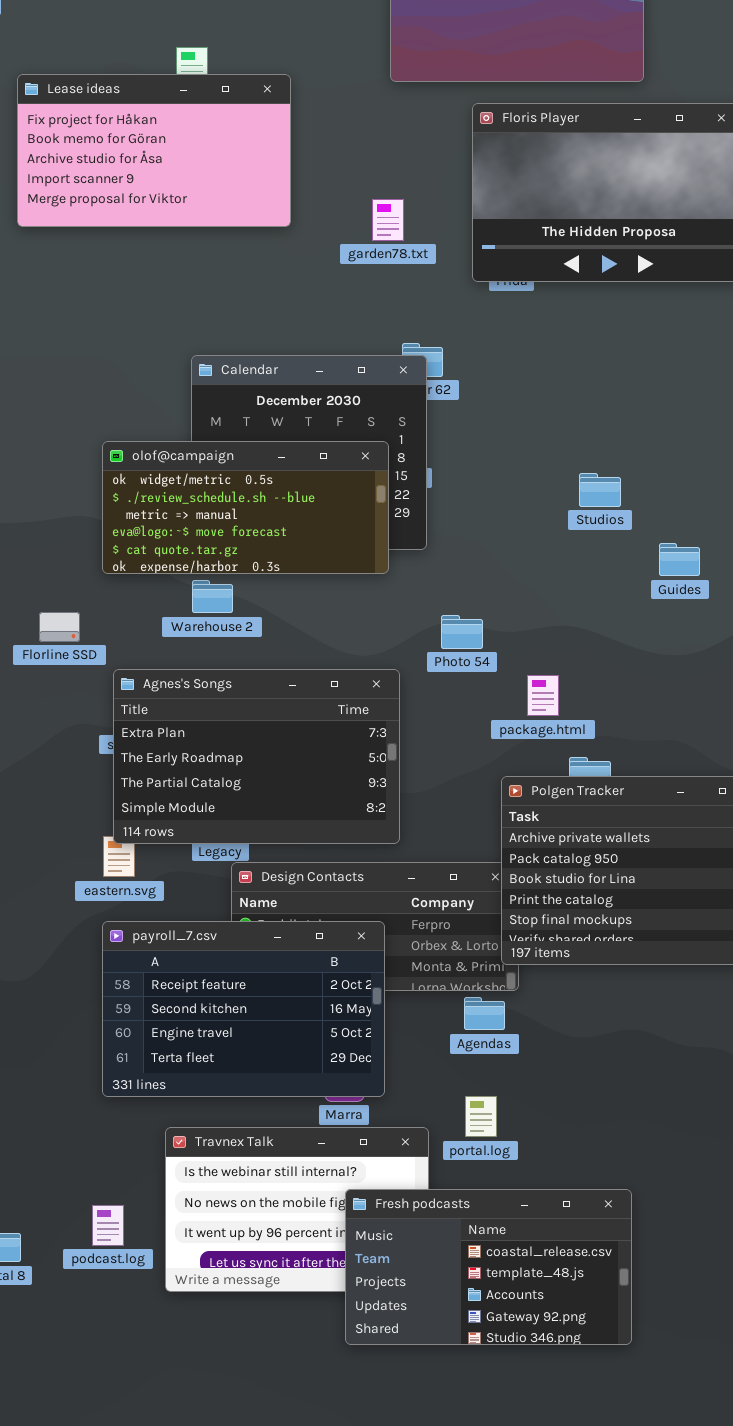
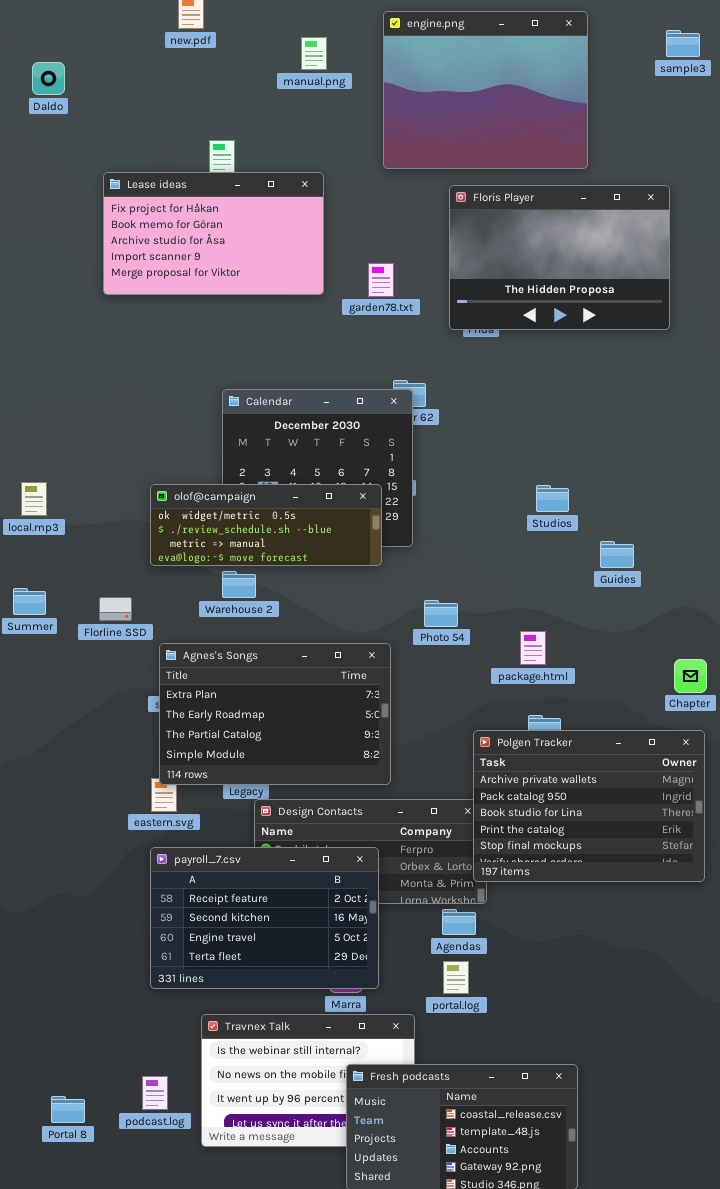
Lease ideas: [17,74,291,227] -> [103,172,324,295], moved
olof@campaign: [102,441,389,574] -> [150,484,382,566], resized
package.html: [527,675,559,716] -> [520,631,546,665], moved
portal.log: [465,1096,497,1137] -> [443,961,469,994], moved

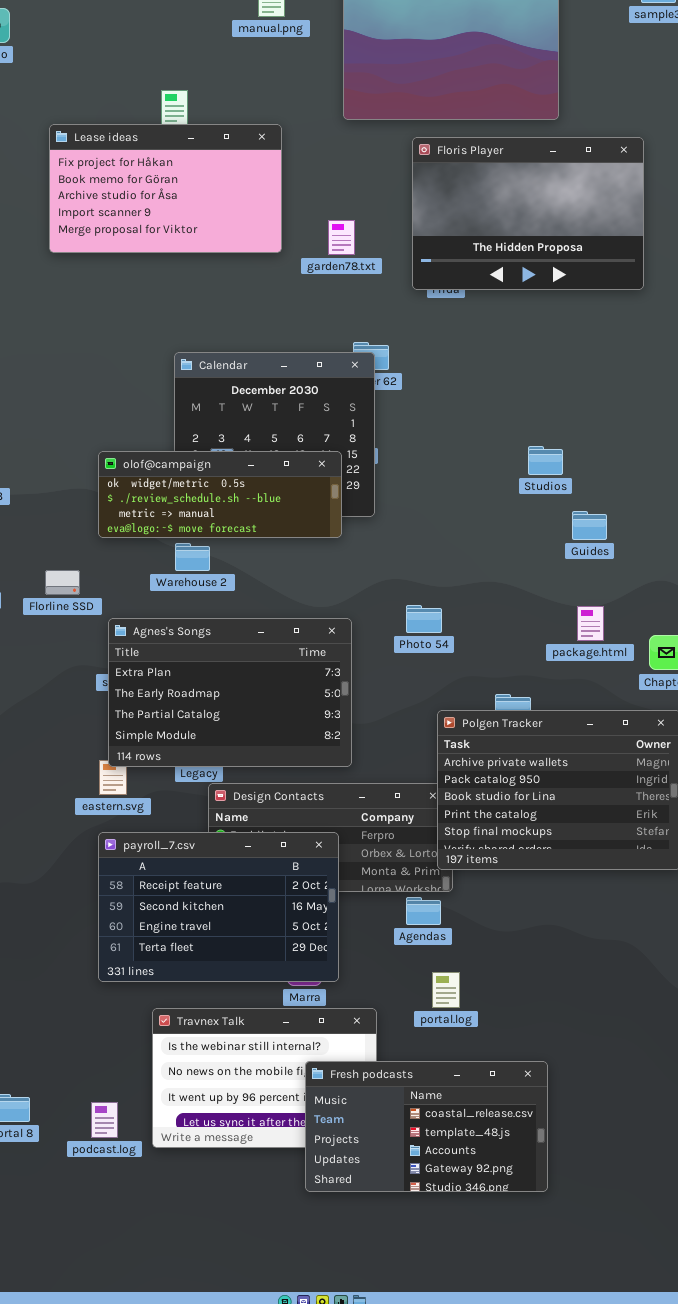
Studios: [536,485,569,512] -> [528,446,563,475], moved
Photo 54: [424,600,458,627] -> [406,605,442,633], moved
package.html: [520,631,546,665] -> [577,606,604,641], moved
portal.log: [443,961,469,994] -> [432,972,460,1008], moved
podcast.log: [142,1076,168,1110] -> [91,1102,118,1138], moved

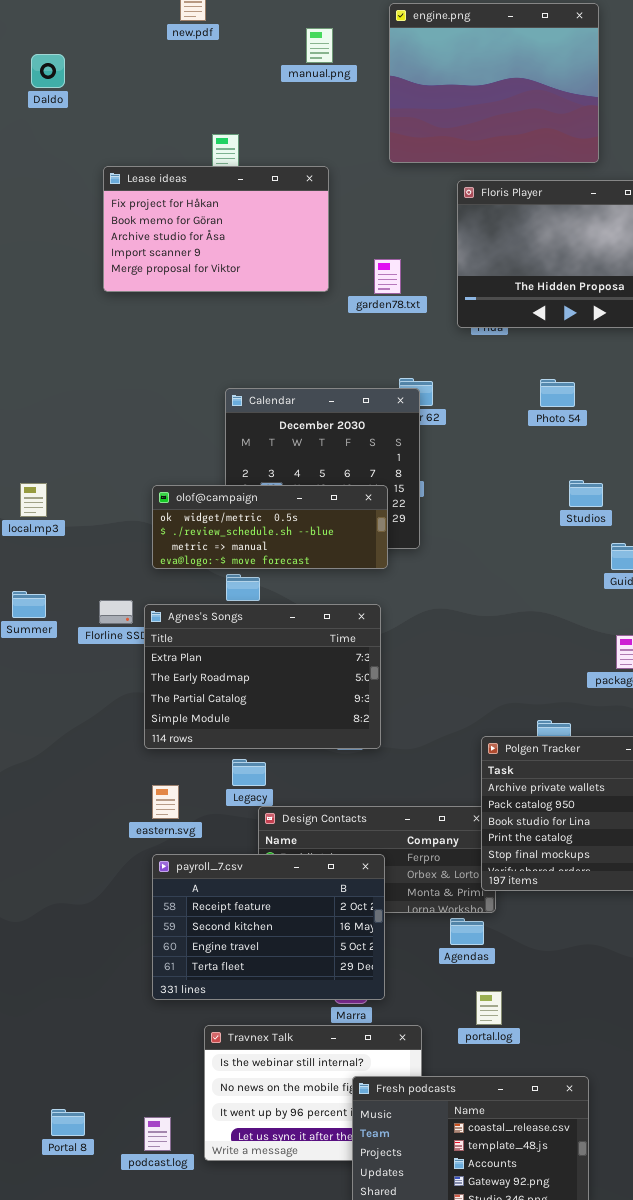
Photo 54: [406,605,442,633] -> [540,379,575,407], moved
Agnes's Songs: [108,618,352,767] -> [144,604,381,749], moved

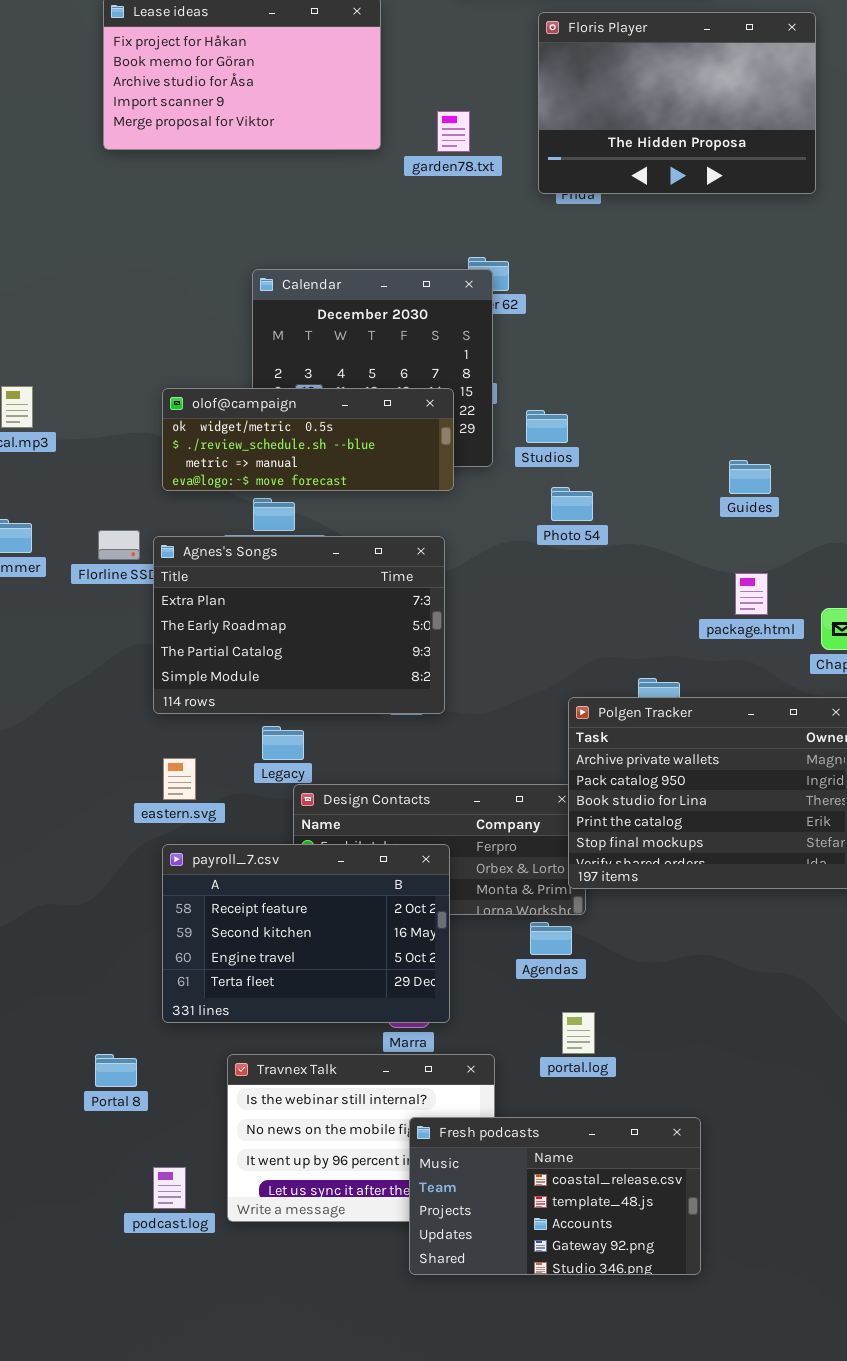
Photo 54: [540,379,575,407] -> [551,487,593,521], moved
Studios: [569,480,603,507] -> [526,410,568,443], moved
Portal 8: [51,1109,85,1136] -> [95,1054,137,1087], moved

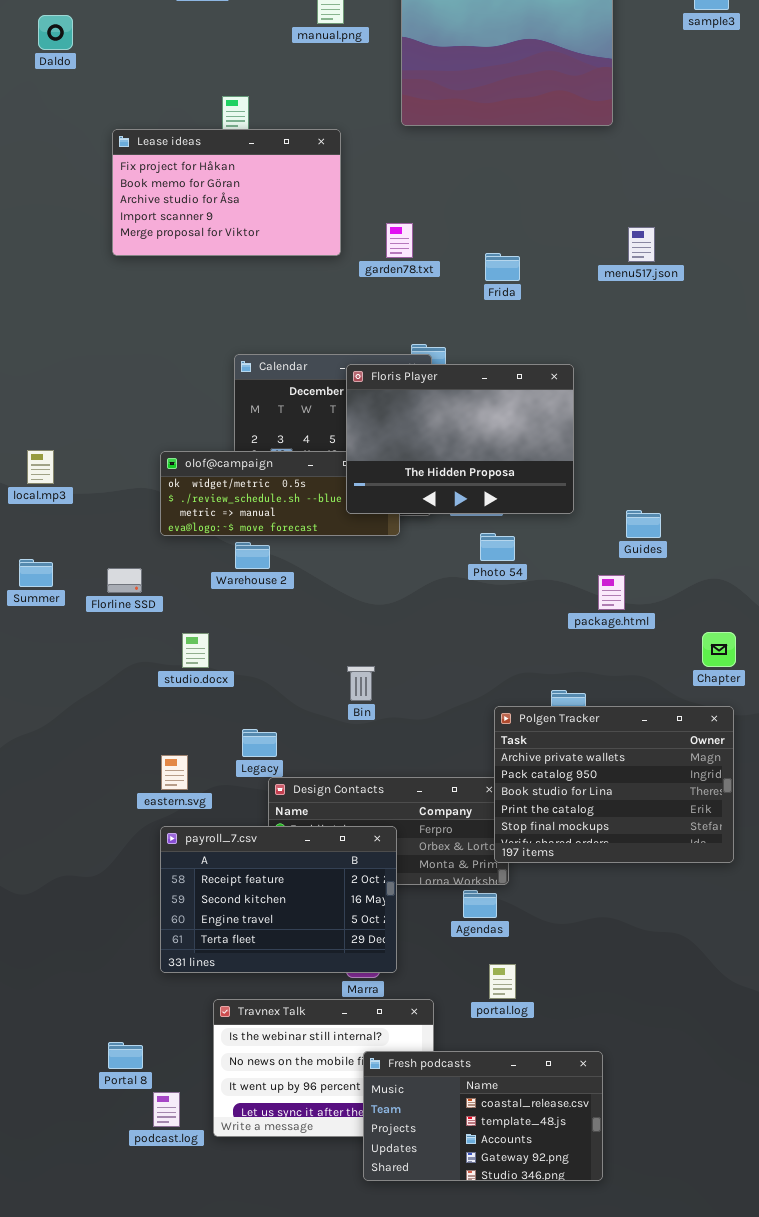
Floris Player: [538,12,816,194] -> [346,364,574,514], moved
Agnes's Songs: [153,536,445,714] -> none, closed
package.html: [735,573,768,615] -> [598,575,625,610], moved
Portal 8: [95,1054,137,1087] -> [108,1042,143,1069], moved

